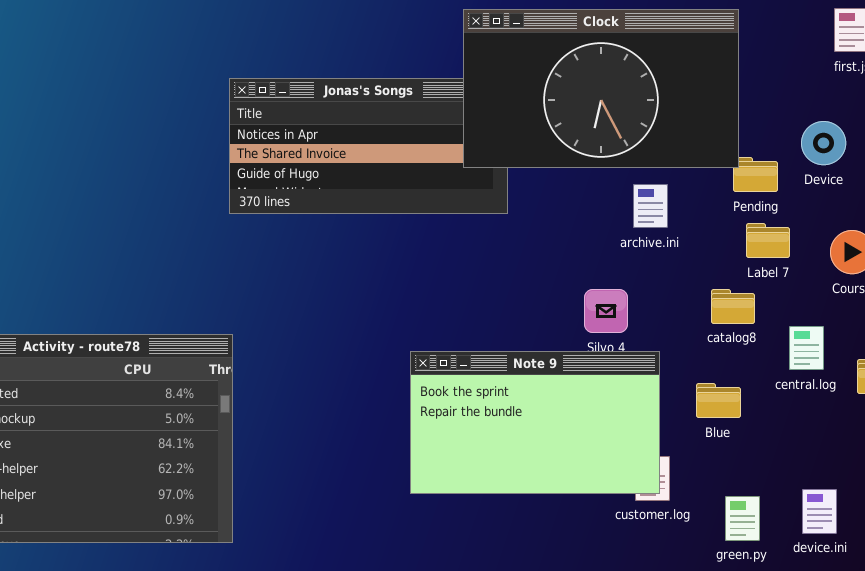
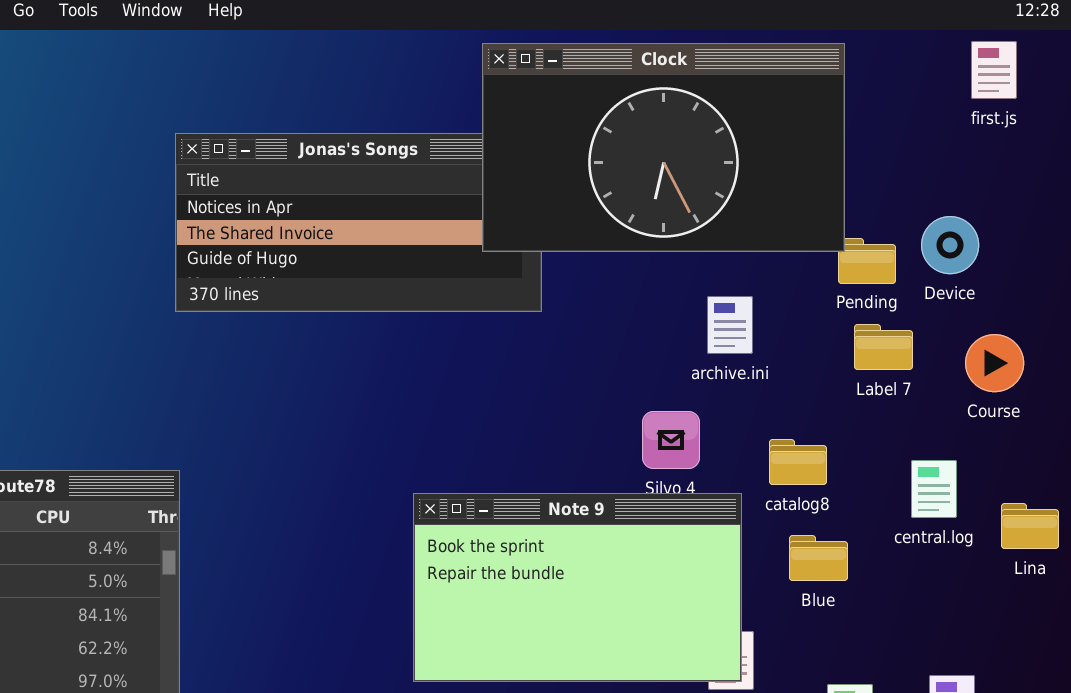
Device: [801,121,846,165] -> [921,216,979,274], moved
archive.ini: [633,184,668,228] -> [707,296,753,354], moved
catalog8: [711,289,755,324] -> [769,439,827,485], moved

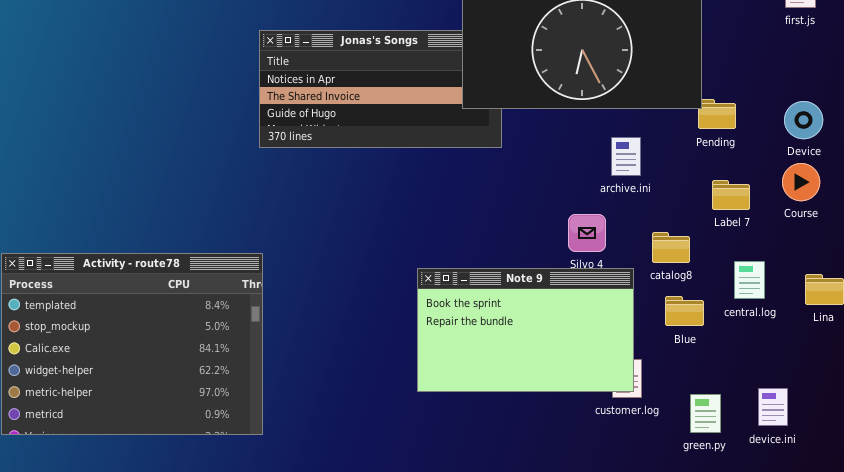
Device: [921,216,979,274] -> [784,101,823,139], moved
Label 7: [854,324,913,370] -> [712,180,750,210], moved
central.log: [911,460,957,518] -> [734,261,765,299], moved

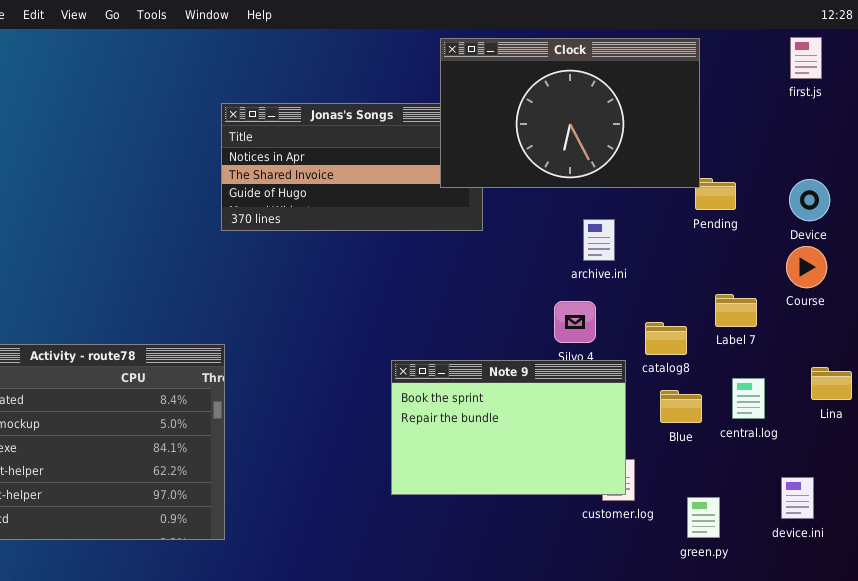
archive.ini: [611,137,641,176] -> [583,219,615,261], moved
Label 7: [712,180,750,210] -> [715,294,757,327], moved
central.log: [734,261,765,299] -> [732,378,765,419], moved
device.ini: [758,388,788,426] -> [781,477,814,519], moved

